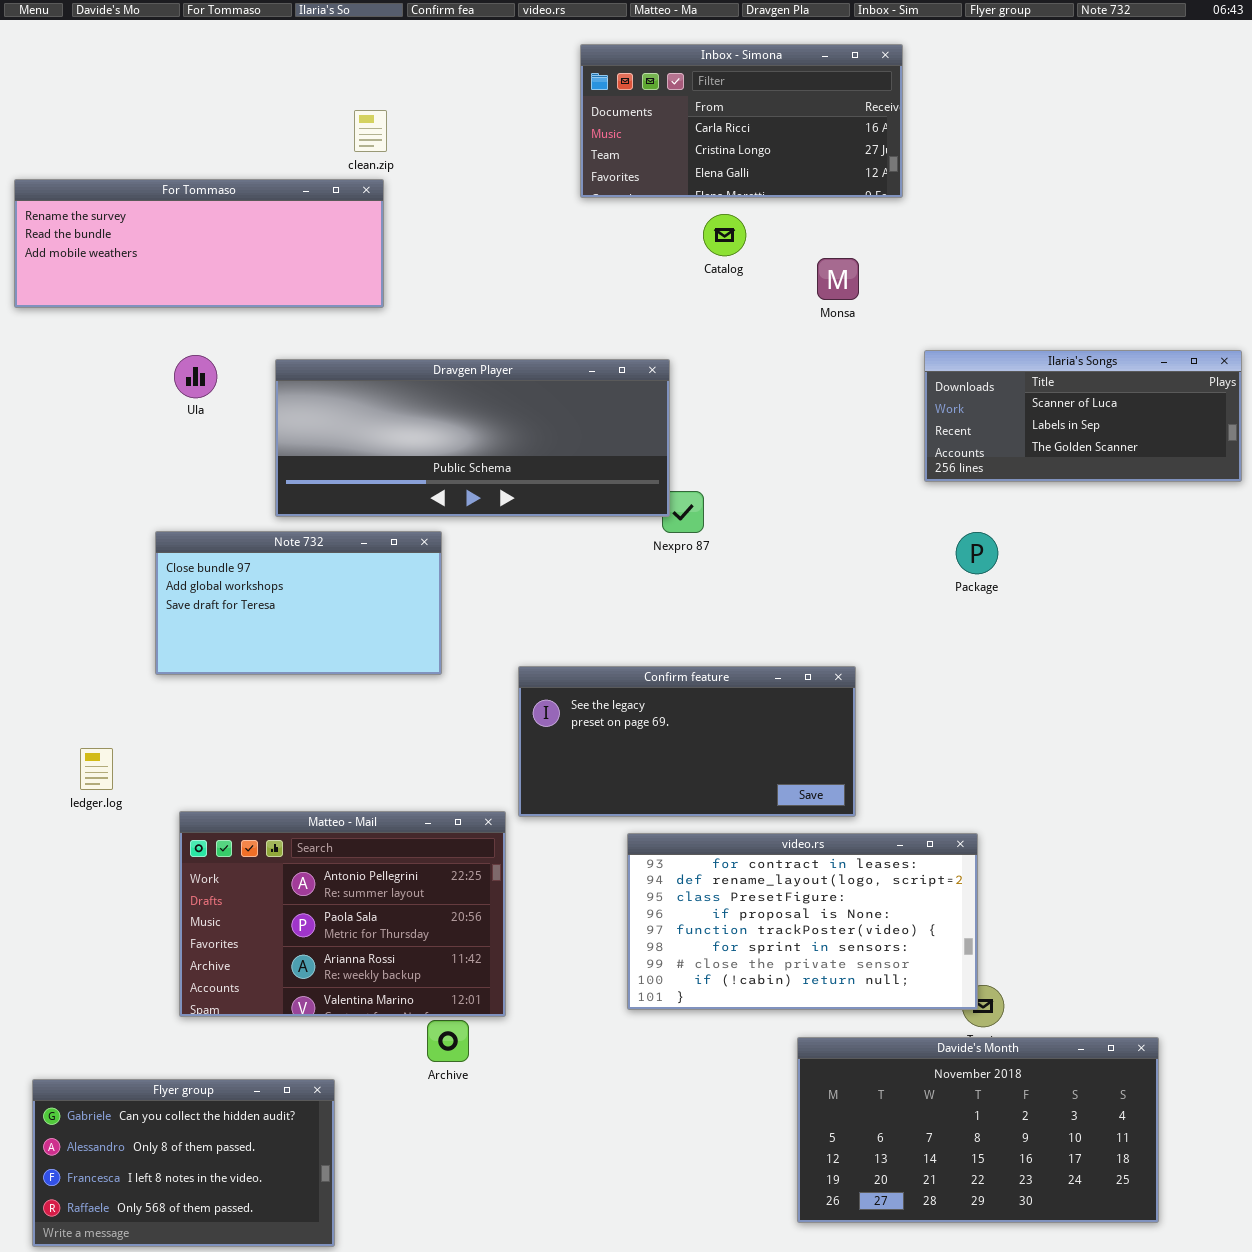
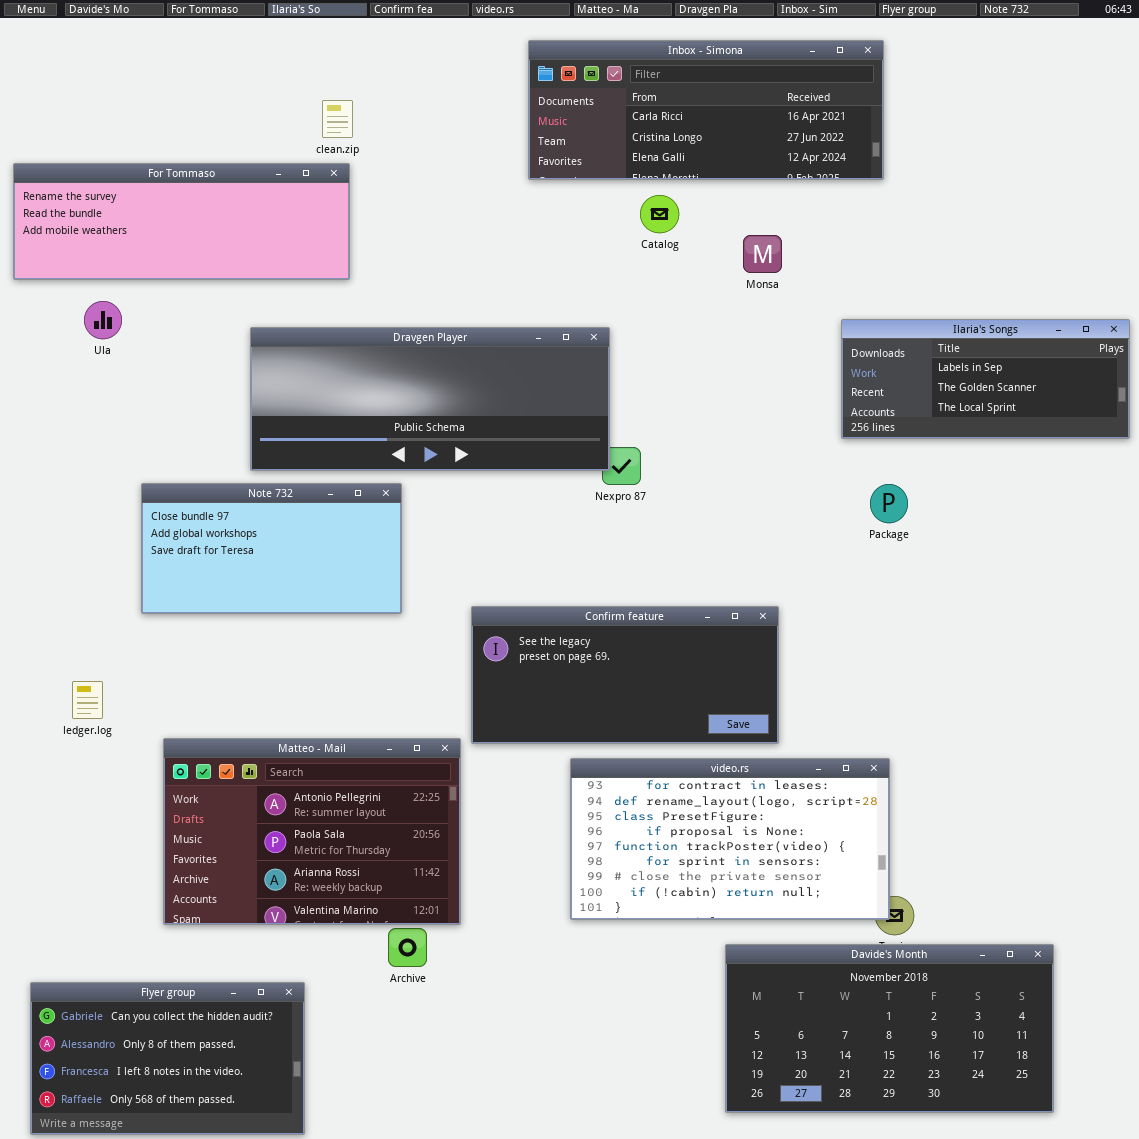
Inbox - Simona: [580,44,903,198] -> [528,40,884,180], resized
Ilaria's Songs: [924,350,1242,482] -> [841,319,1130,439], scrolled down 1 row
Ula: [174,355,217,398] -> [84,301,122,339], moved

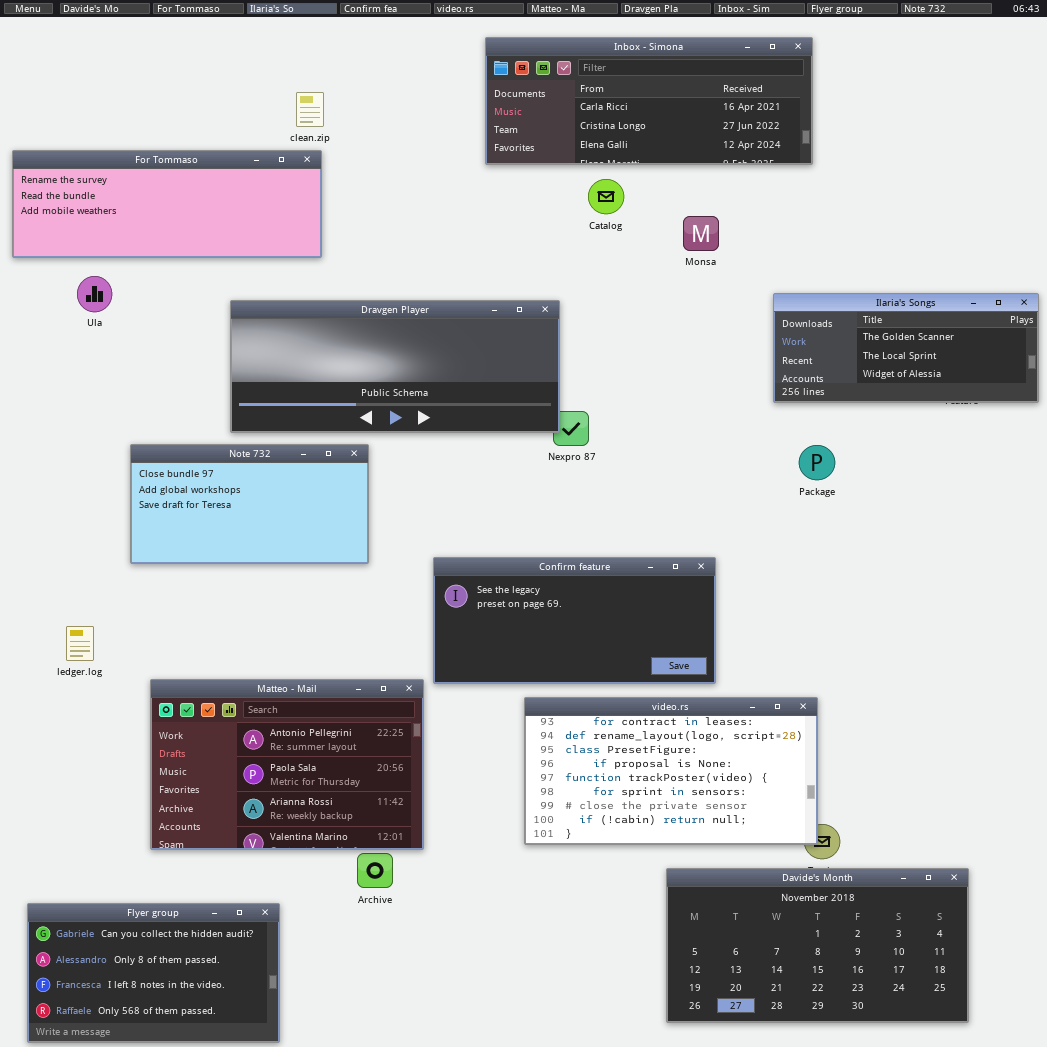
Ilaria's Songs: [841,319,1130,439] -> [773,293,1039,403], scrolled down 1 row

